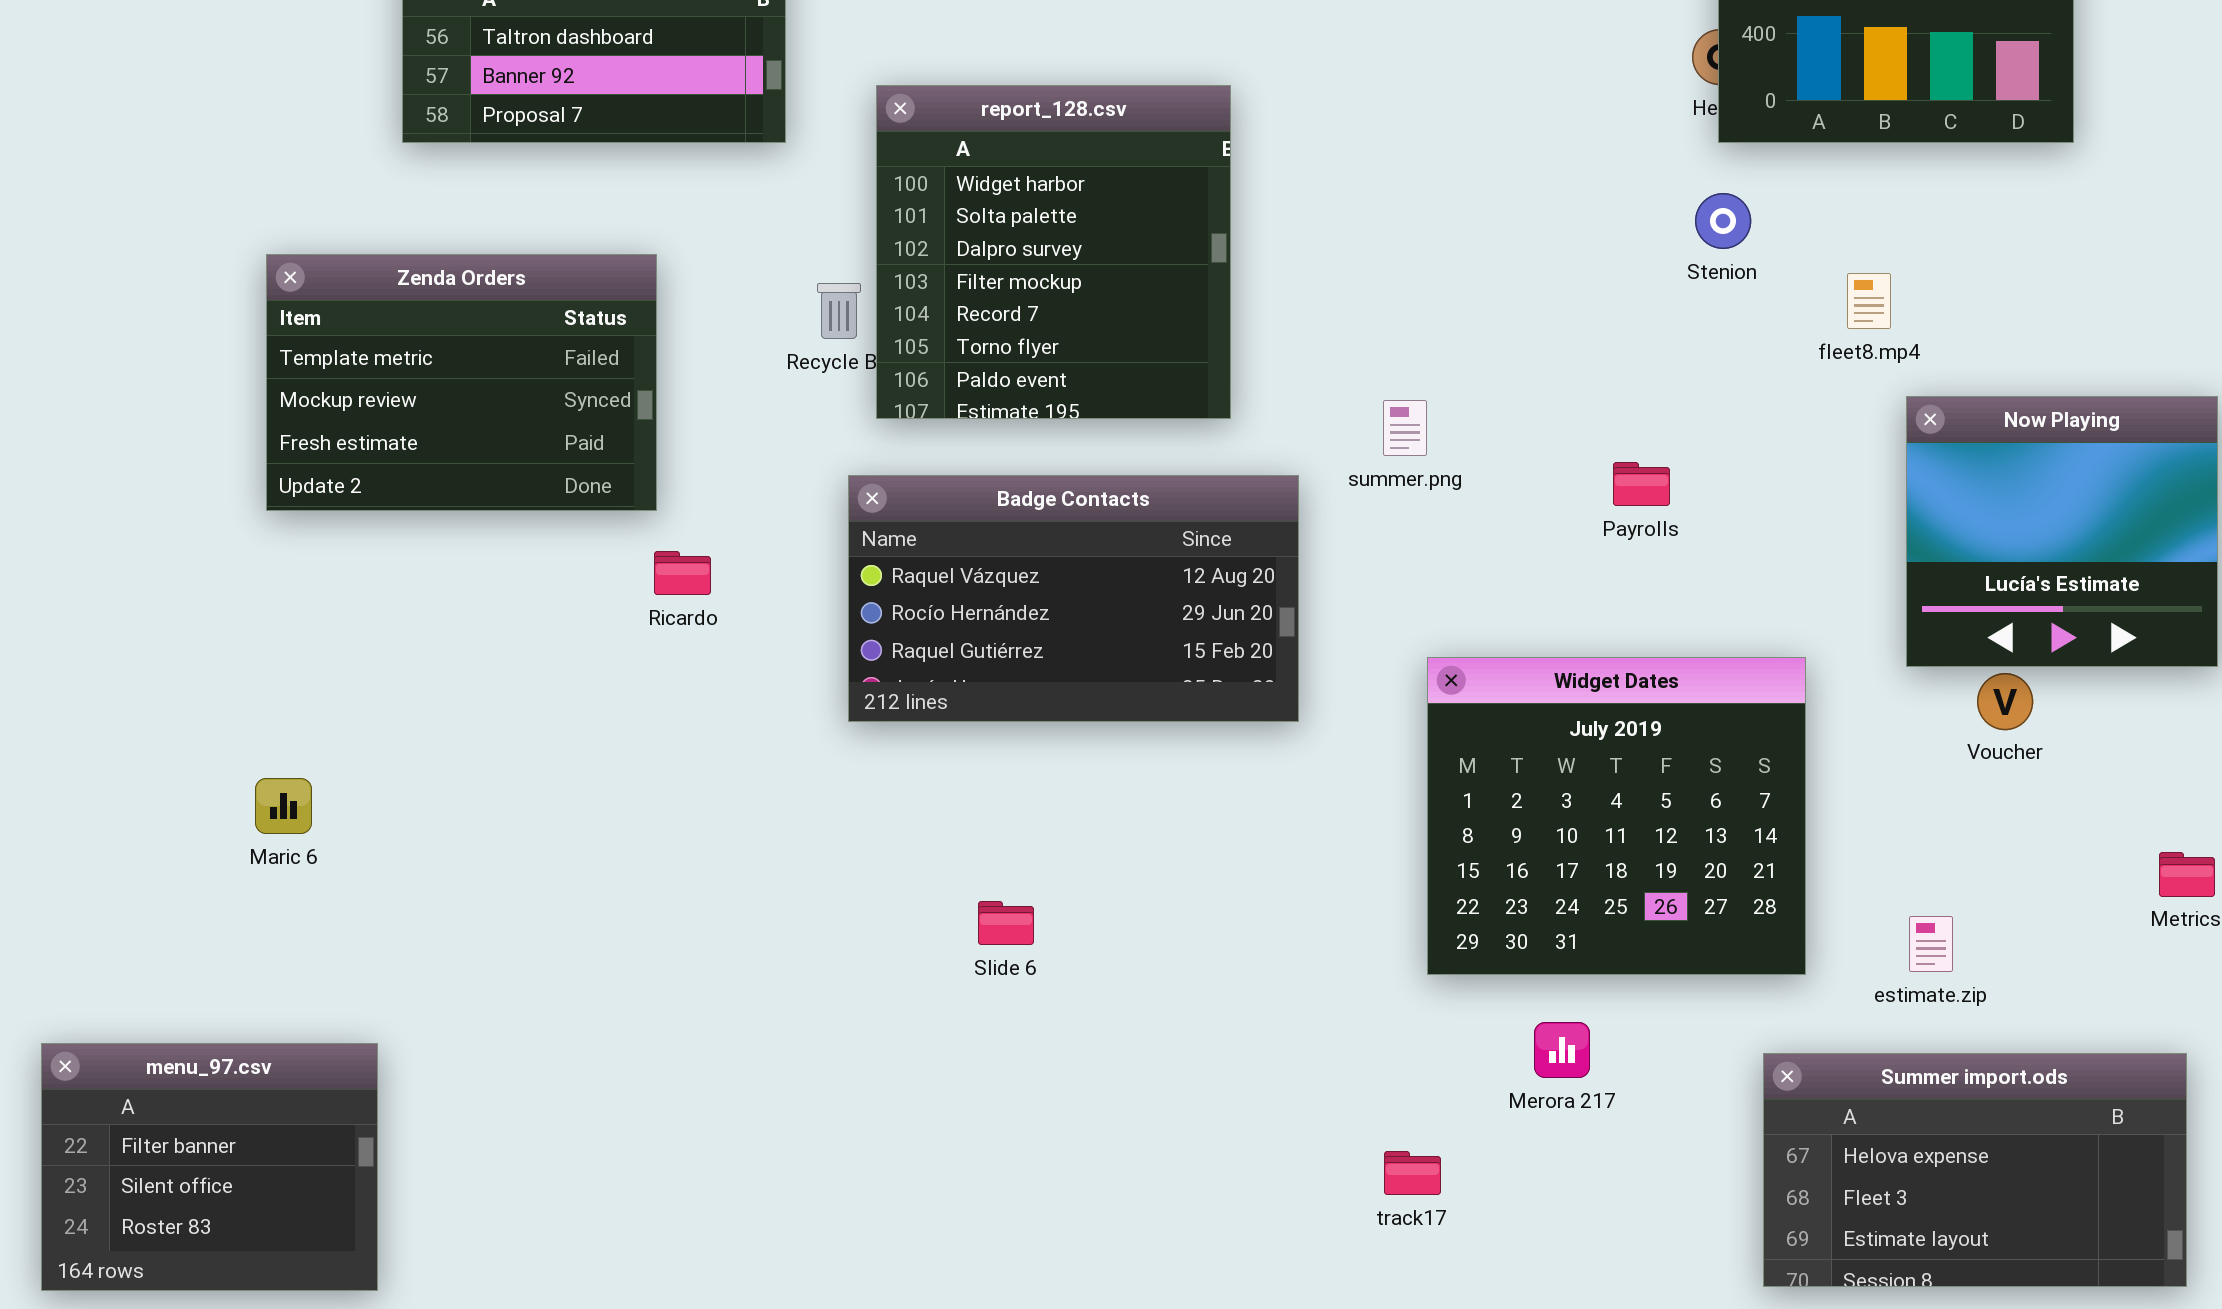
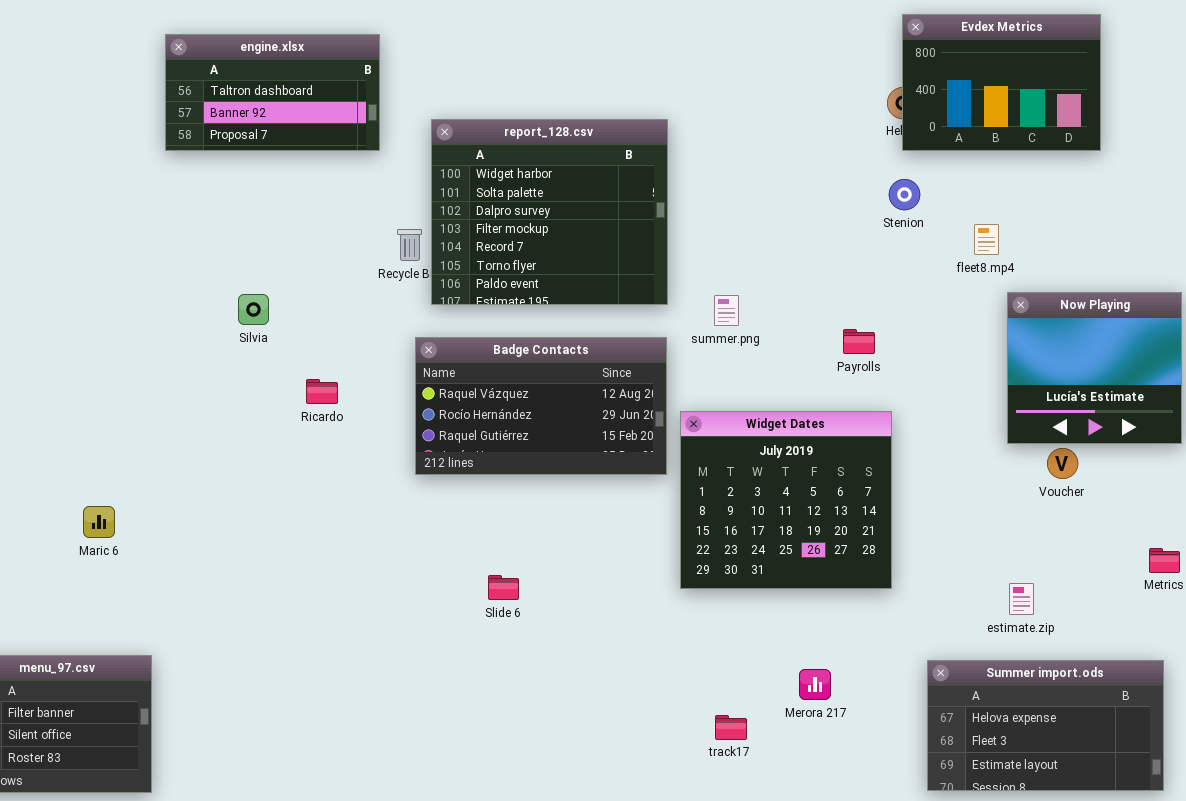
report_128.csv: [876,85,1231,419] -> [431,119,668,305], resized
Zenda Orders: [266,254,657,511] -> none, closed
Widget Dates: [1427,657,1806,975] -> [680,411,892,589], moved
Merora 217: [1534,1022,1590,1078] -> [799,669,831,700], moved

